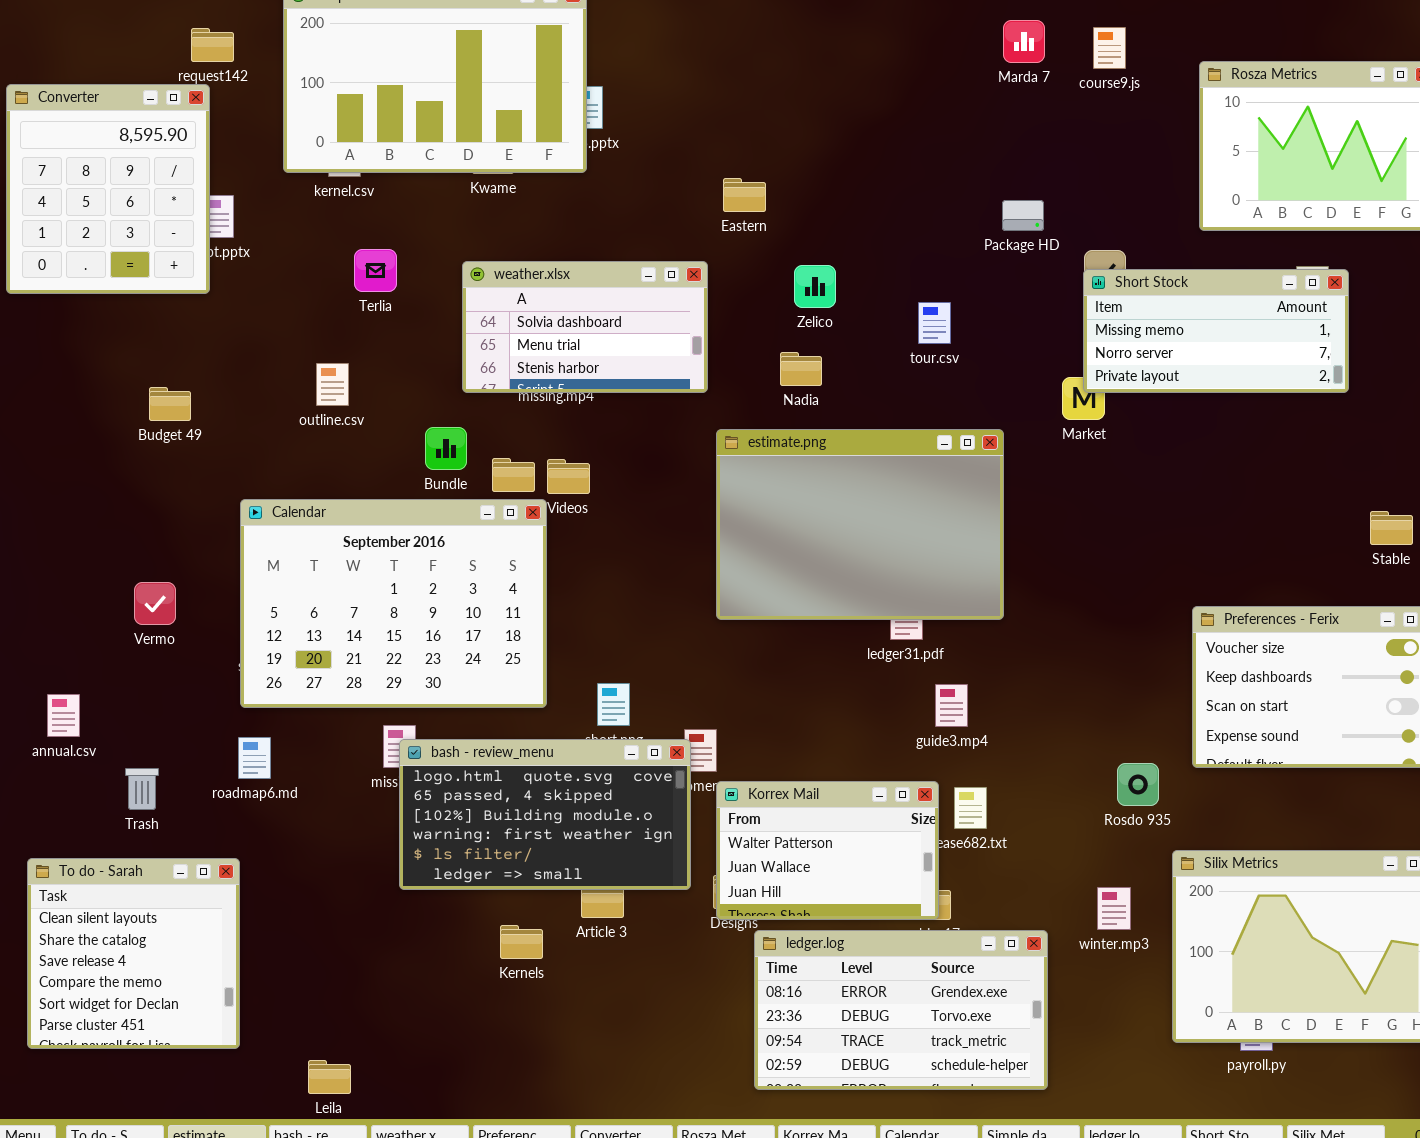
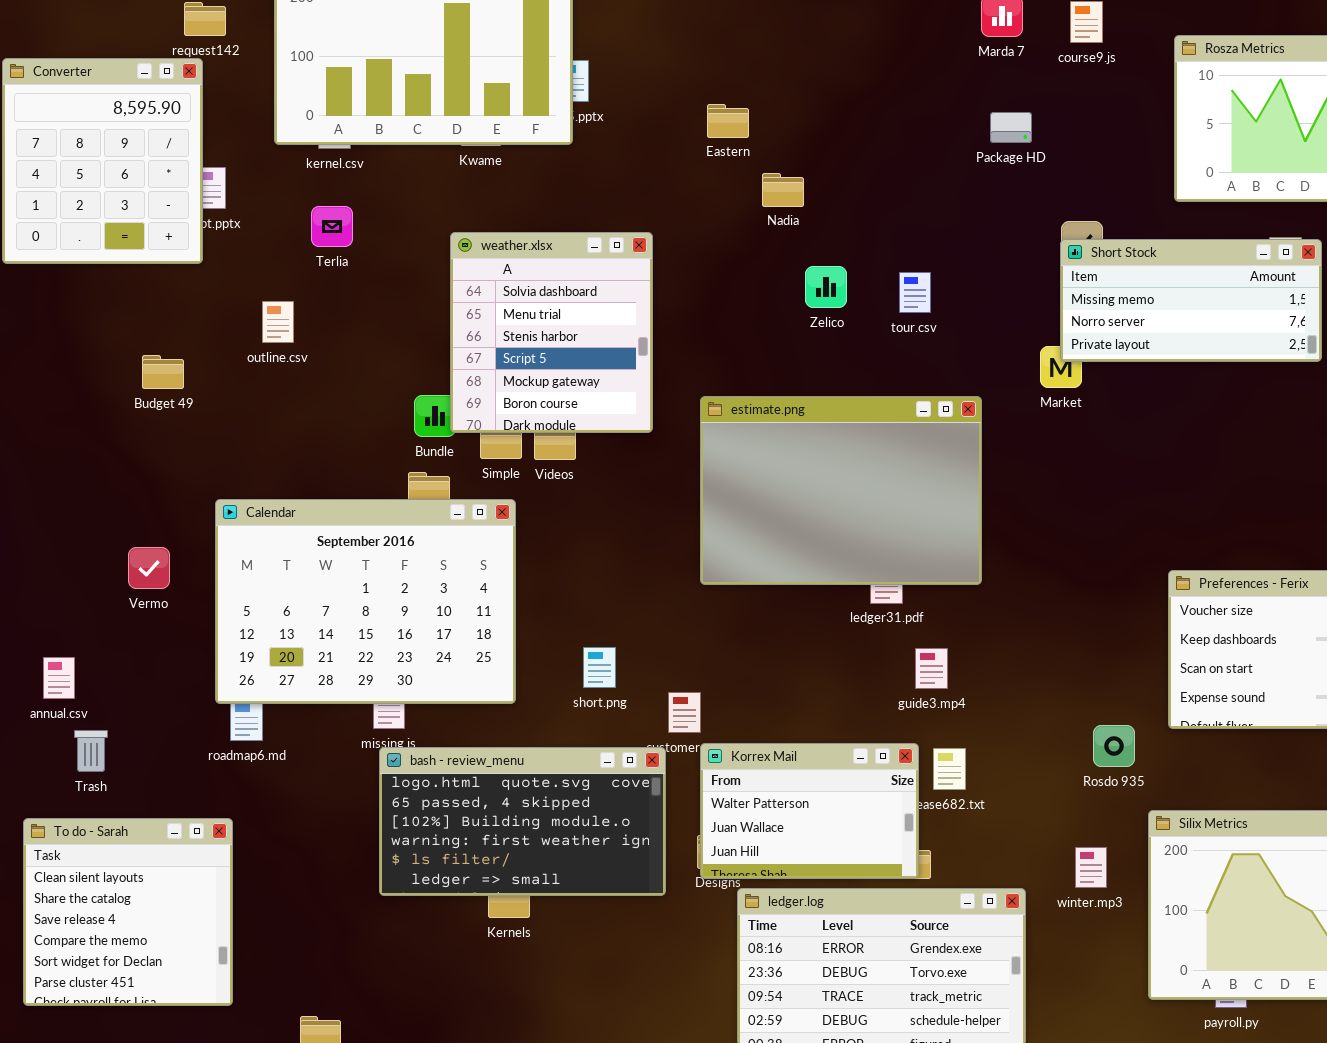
Eastern: [723,178,766,212] -> [707,104,749,138], moved
Package HD: [1002,200,1044,231] -> [990,112,1032,143], moved
Terlia: [354,249,397,292] -> [311,206,353,247], moved
weather.xlsx: [462,261,708,393] -> [450,232,653,433], resized
Zelico: [794,265,836,308] -> [805,266,847,308], moved
Nadia: [780,352,822,386] -> [762,173,804,207], moved
outline.csv: [316,363,349,406] -> [262,301,294,343], moved
Calendar: [240,499,547,708] -> [215,499,516,704], moved
bash - review_menu: [399,739,691,890] -> [379,747,666,896], moved
Trash: [125,768,159,810] -> [74,730,108,772], moved

